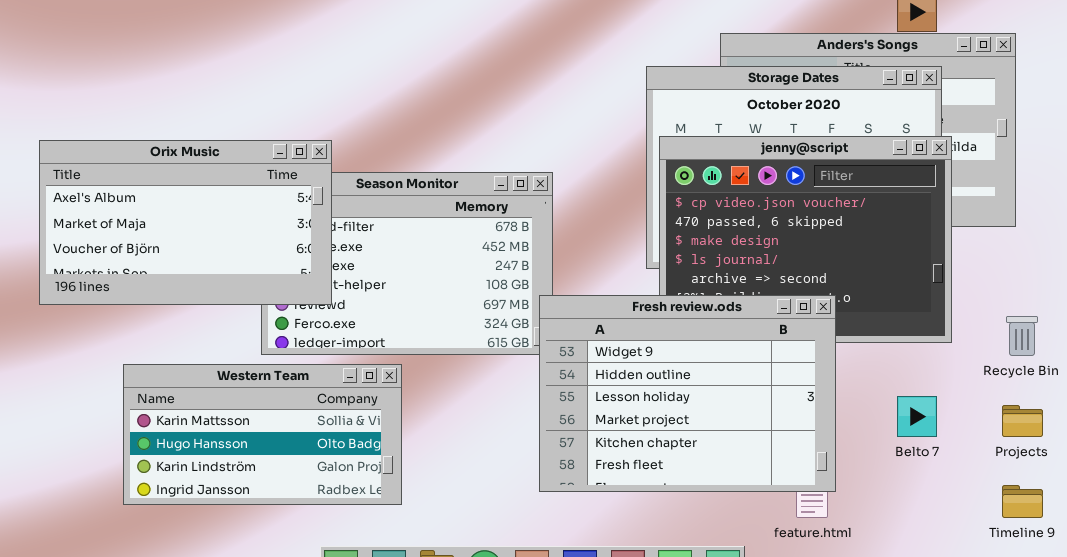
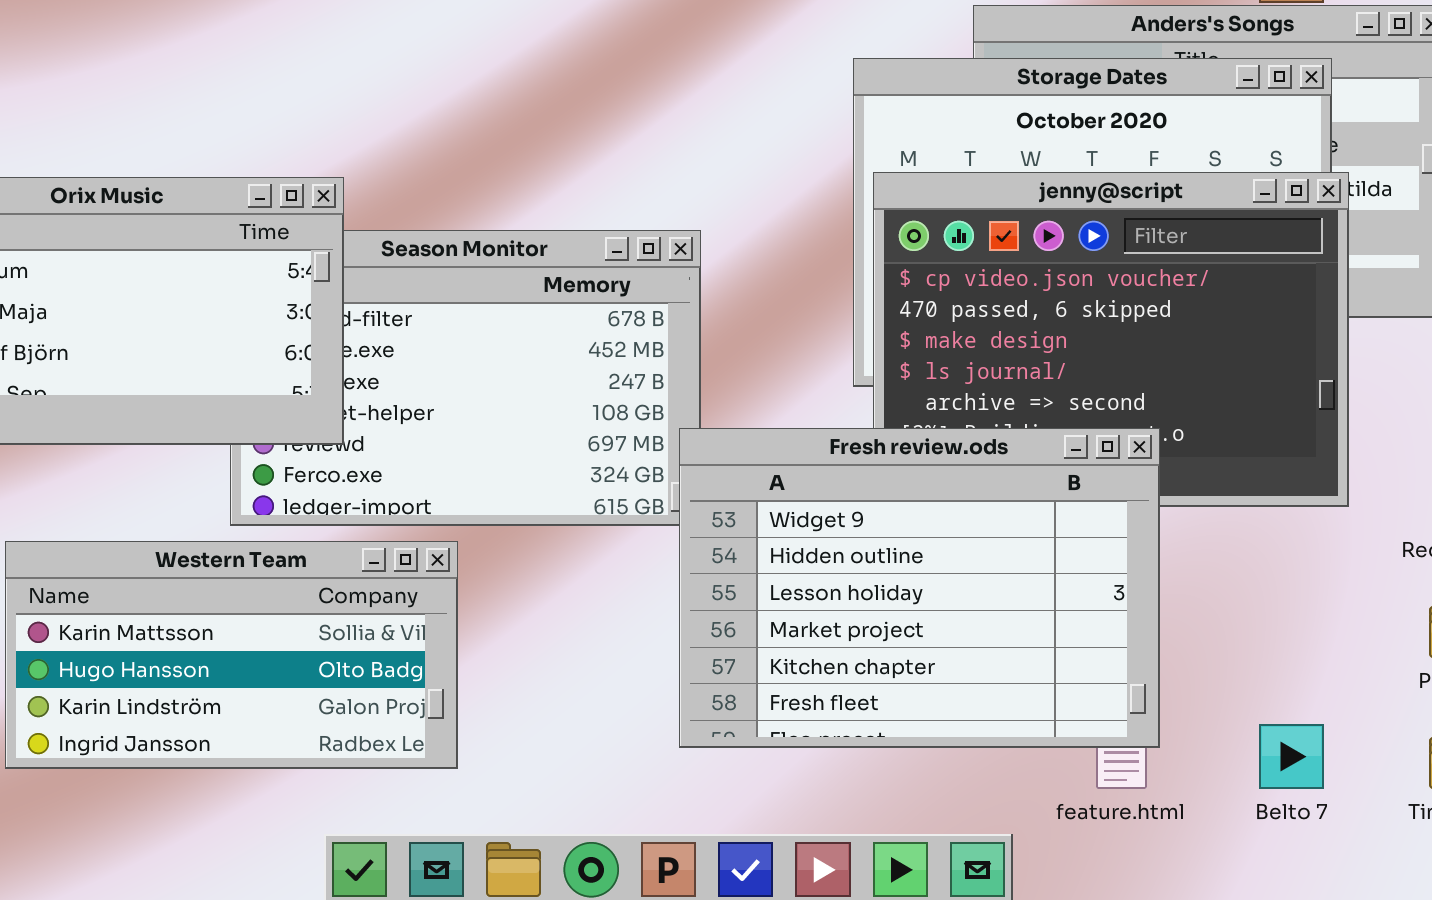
Belto 7: [897,396,937,437] -> [1259,724,1324,789], moved

